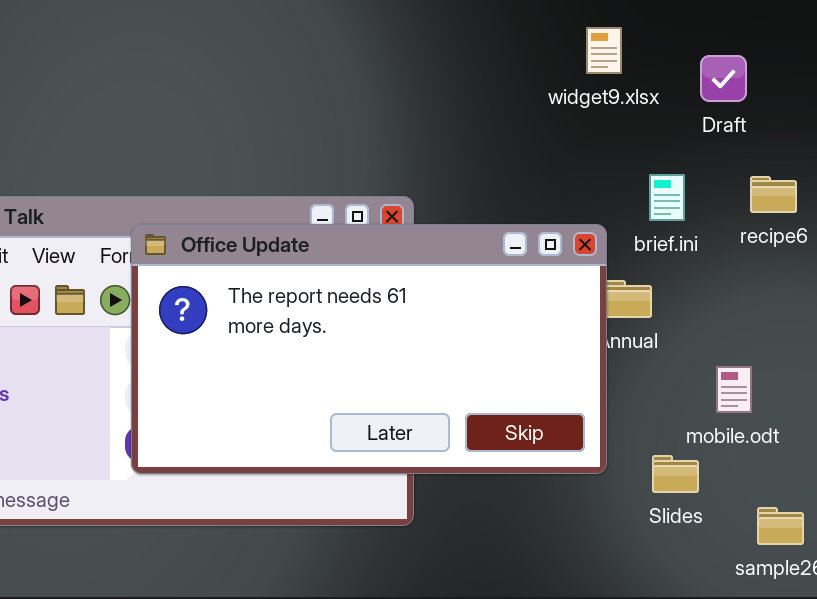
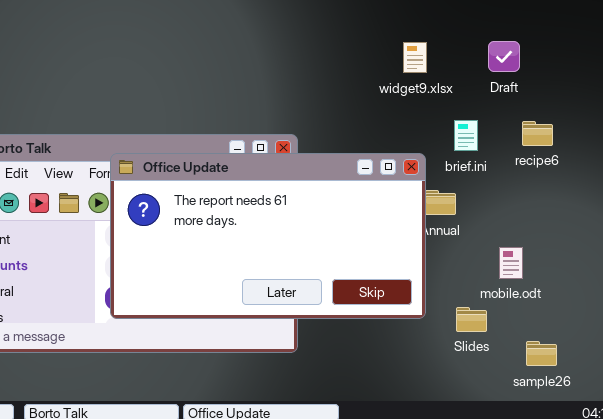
widget9.xlsx: [586,27,622,74] -> [403,42,427,73], moved

